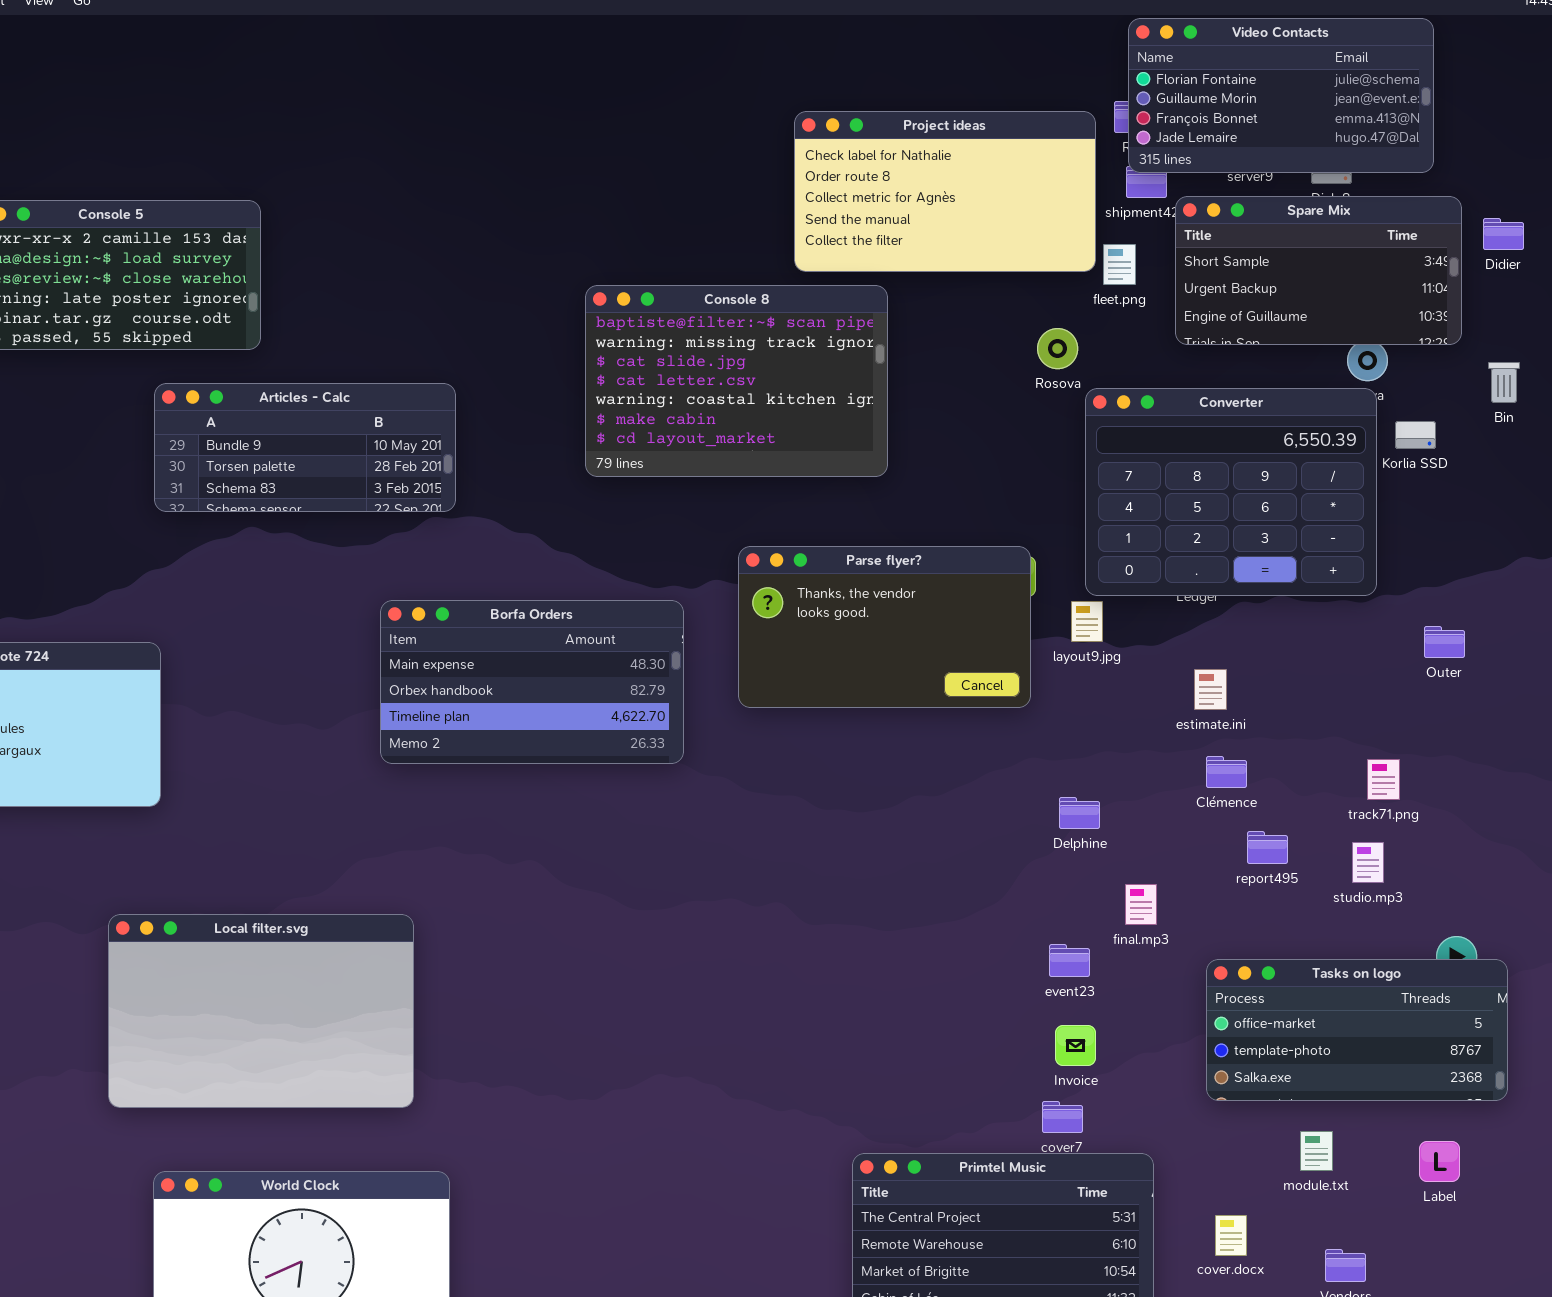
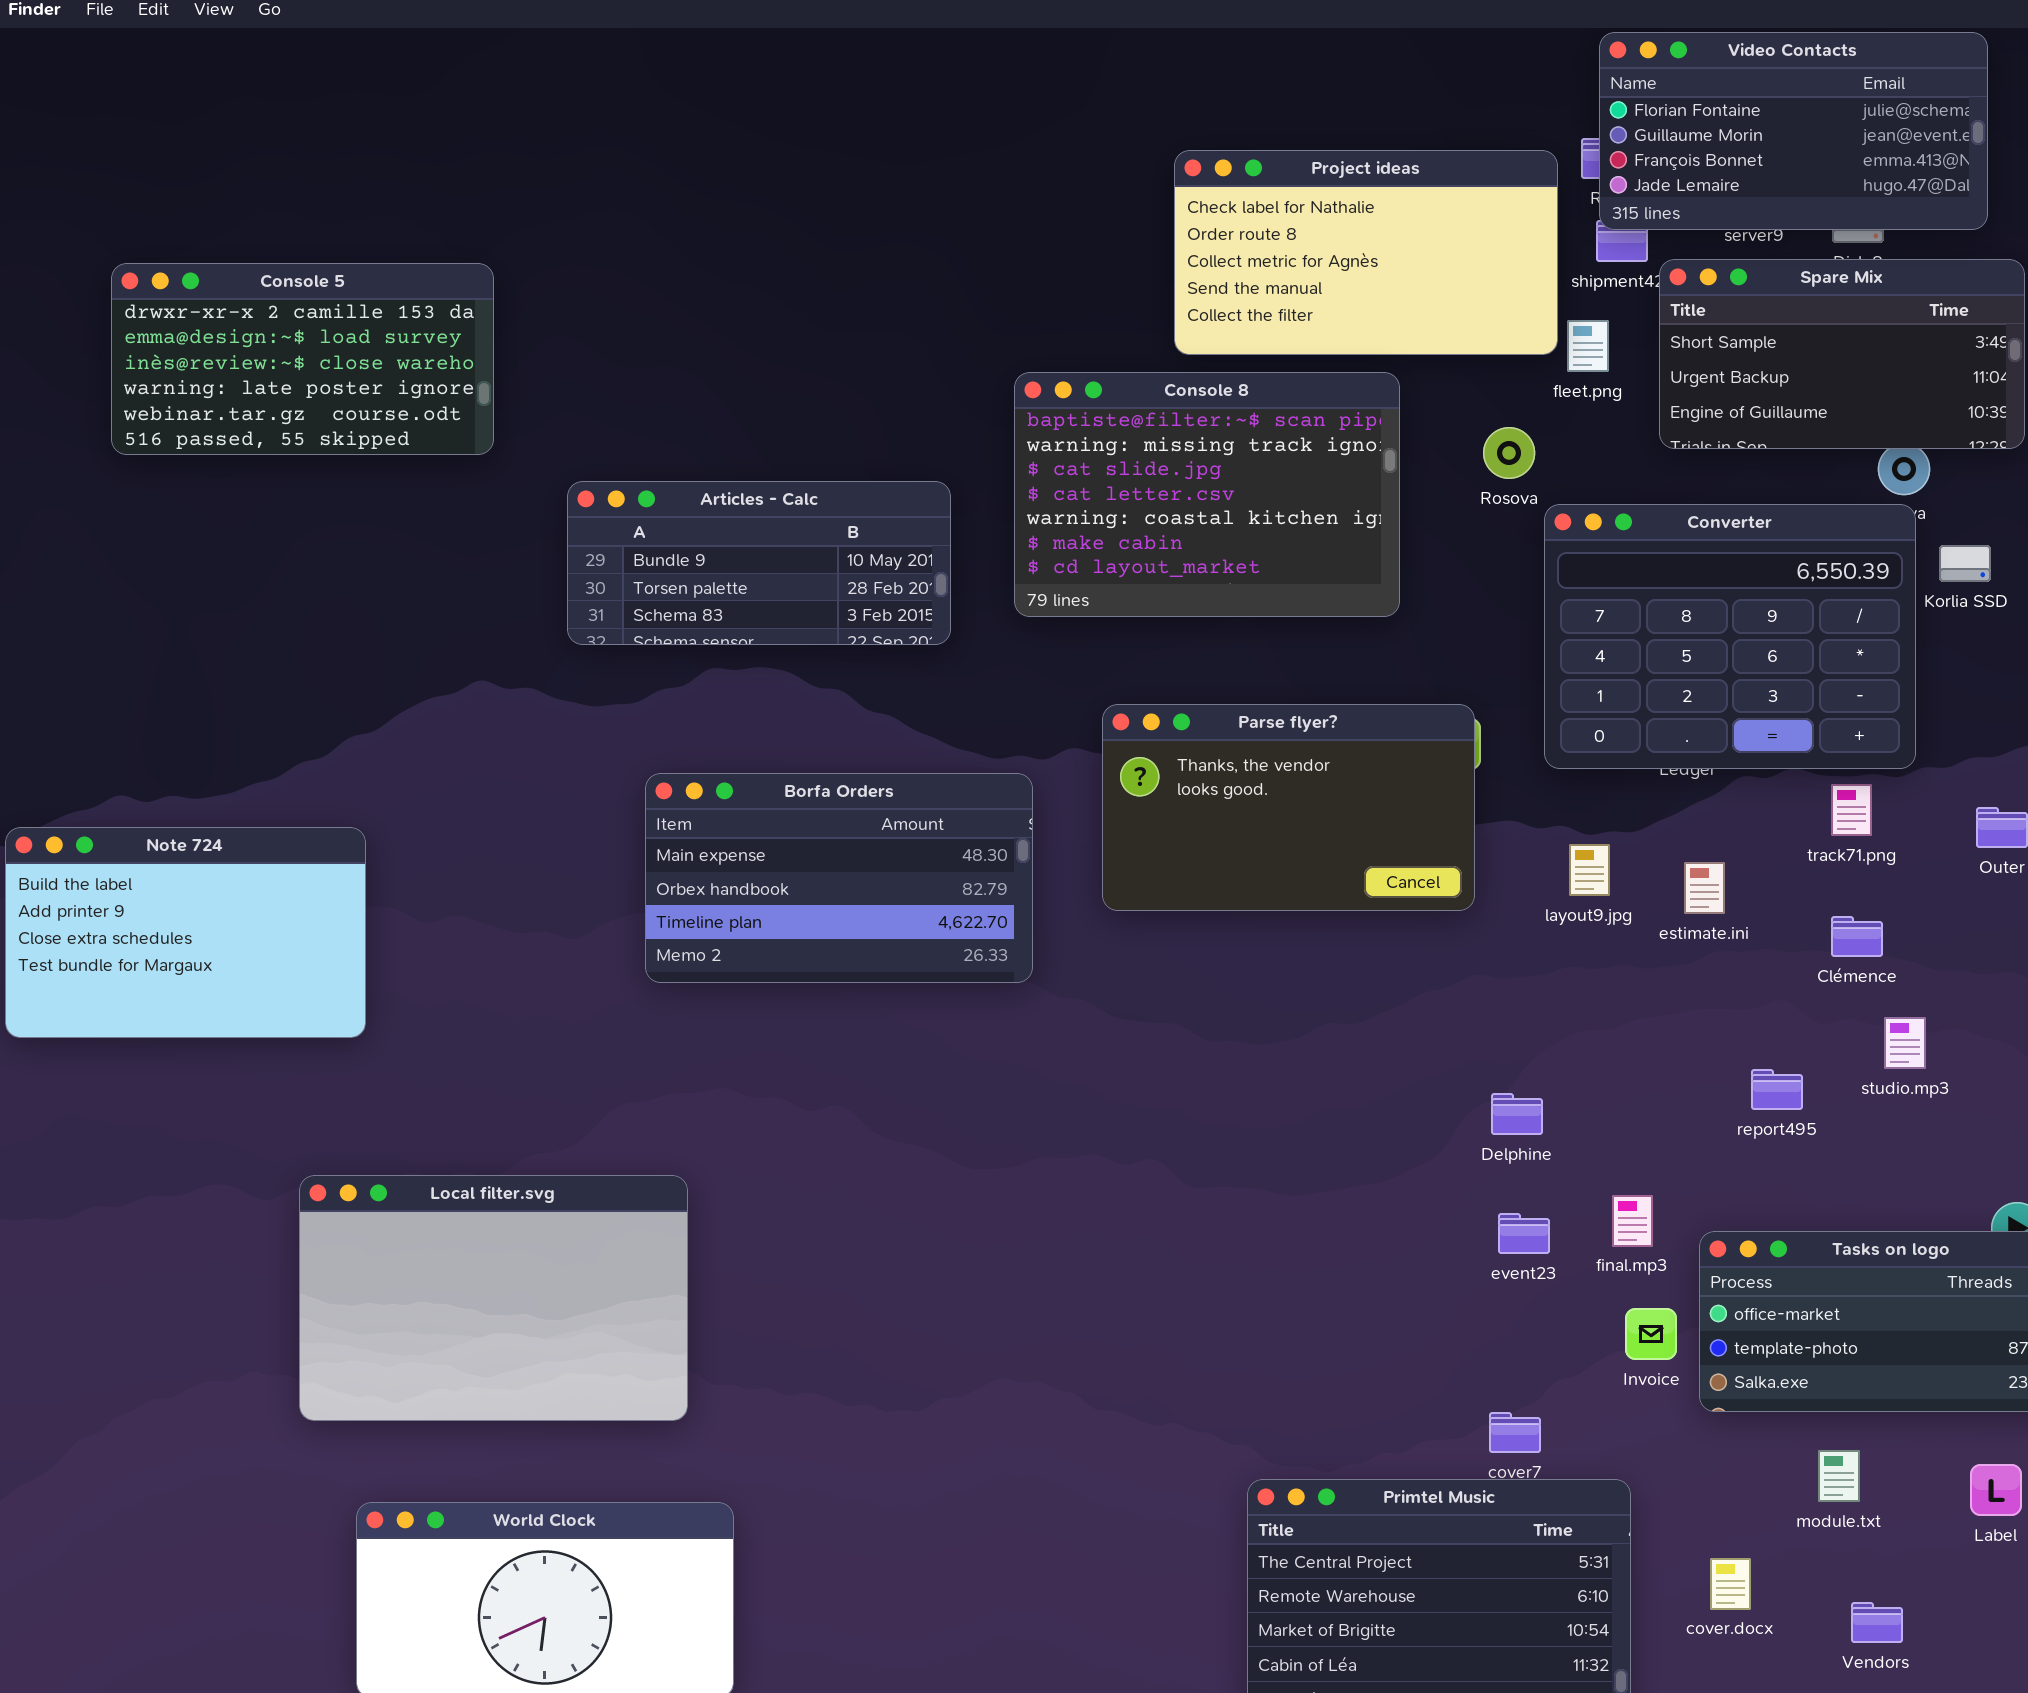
Console 8: [585,285,888,477] -> [1014,372,1400,617], moved
Articles - Calc: [154,383,456,512] -> [567,481,951,645], moved
layout9.jpg: [1071,601,1103,642] -> [1569,844,1610,896], moved
Clémence: [1206,756,1247,788] -> [1831,916,1883,957], moved
track71.png: [1367,759,1400,800] -> [1831,784,1872,836], moved
Delphine: [1059,797,1100,829] -> [1491,1093,1543,1135], moved
studio.mp3: [1352,842,1384,883] -> [1884,1017,1926,1069], moved
final.mp3: [1125,884,1157,925] -> [1612,1195,1653,1247], moved
Invoice: [1055,1025,1096,1066] -> [1625,1308,1677,1360], moved

